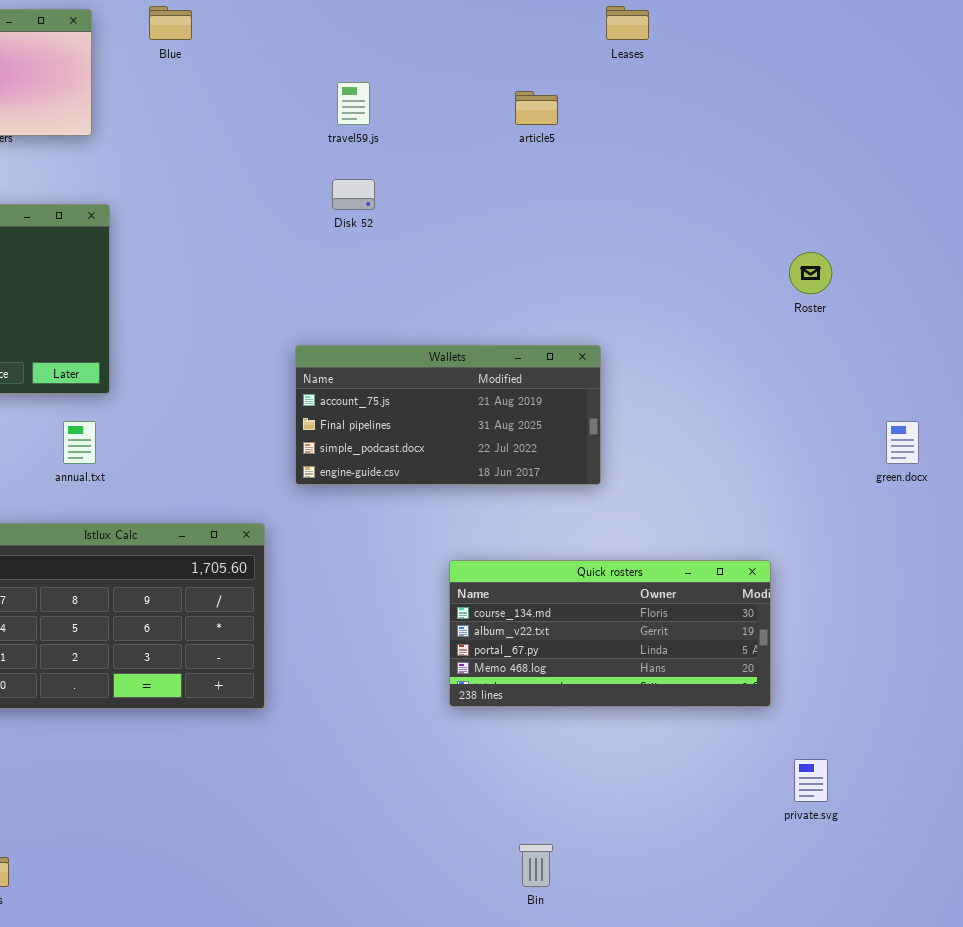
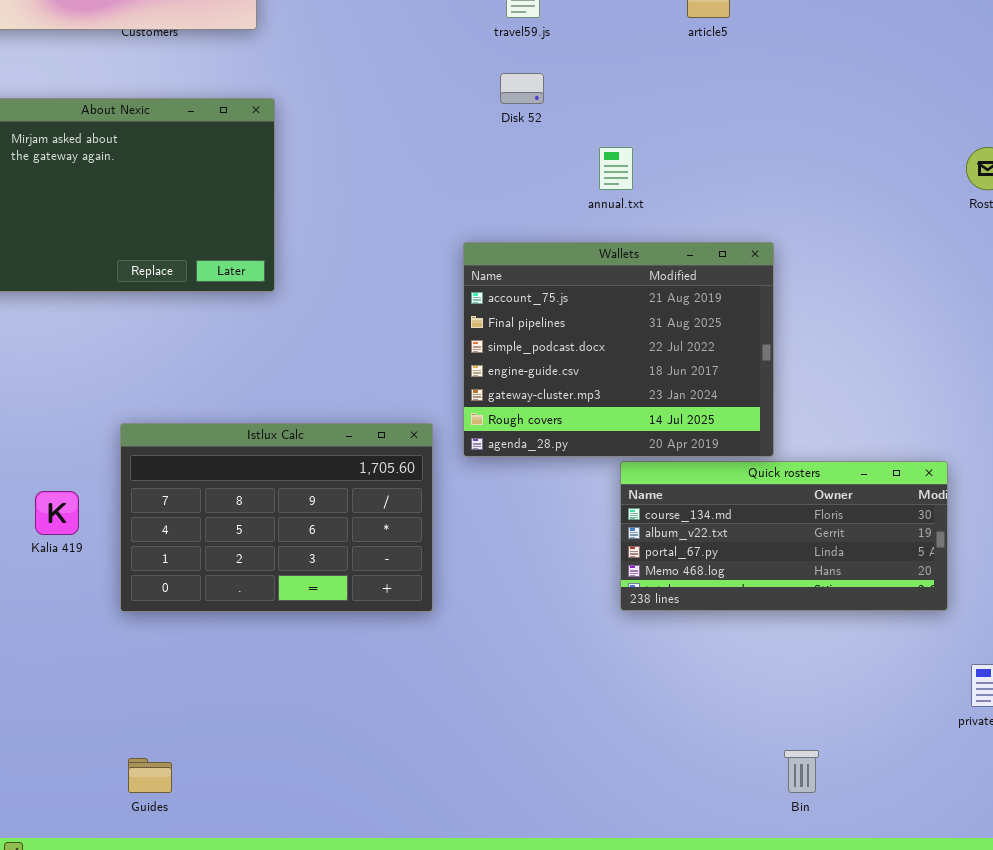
Wallets: [295,345,601,485] -> [463,242,774,457], resized
annual.txt: [63,421,96,464] -> [599,147,633,190], moved
Bin: [519,844,553,887] -> [784,750,819,793], moved

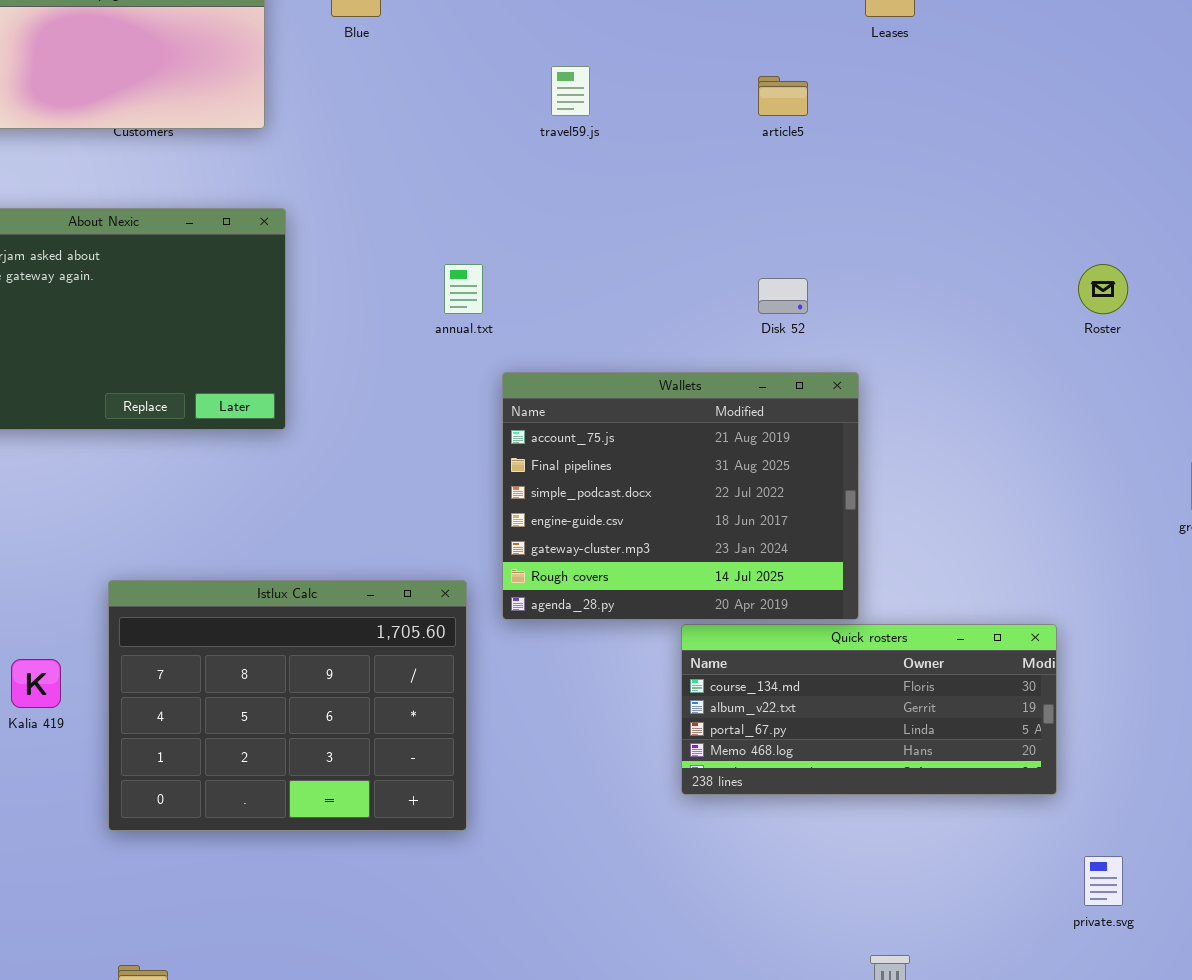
Disk 52: [500,73,544,104] -> [758,278,808,314], moved
annual.txt: [599,147,633,190] -> [444,264,483,314], moved
Istlux Calc: [120,423,433,612] -> [108,580,467,831], resized

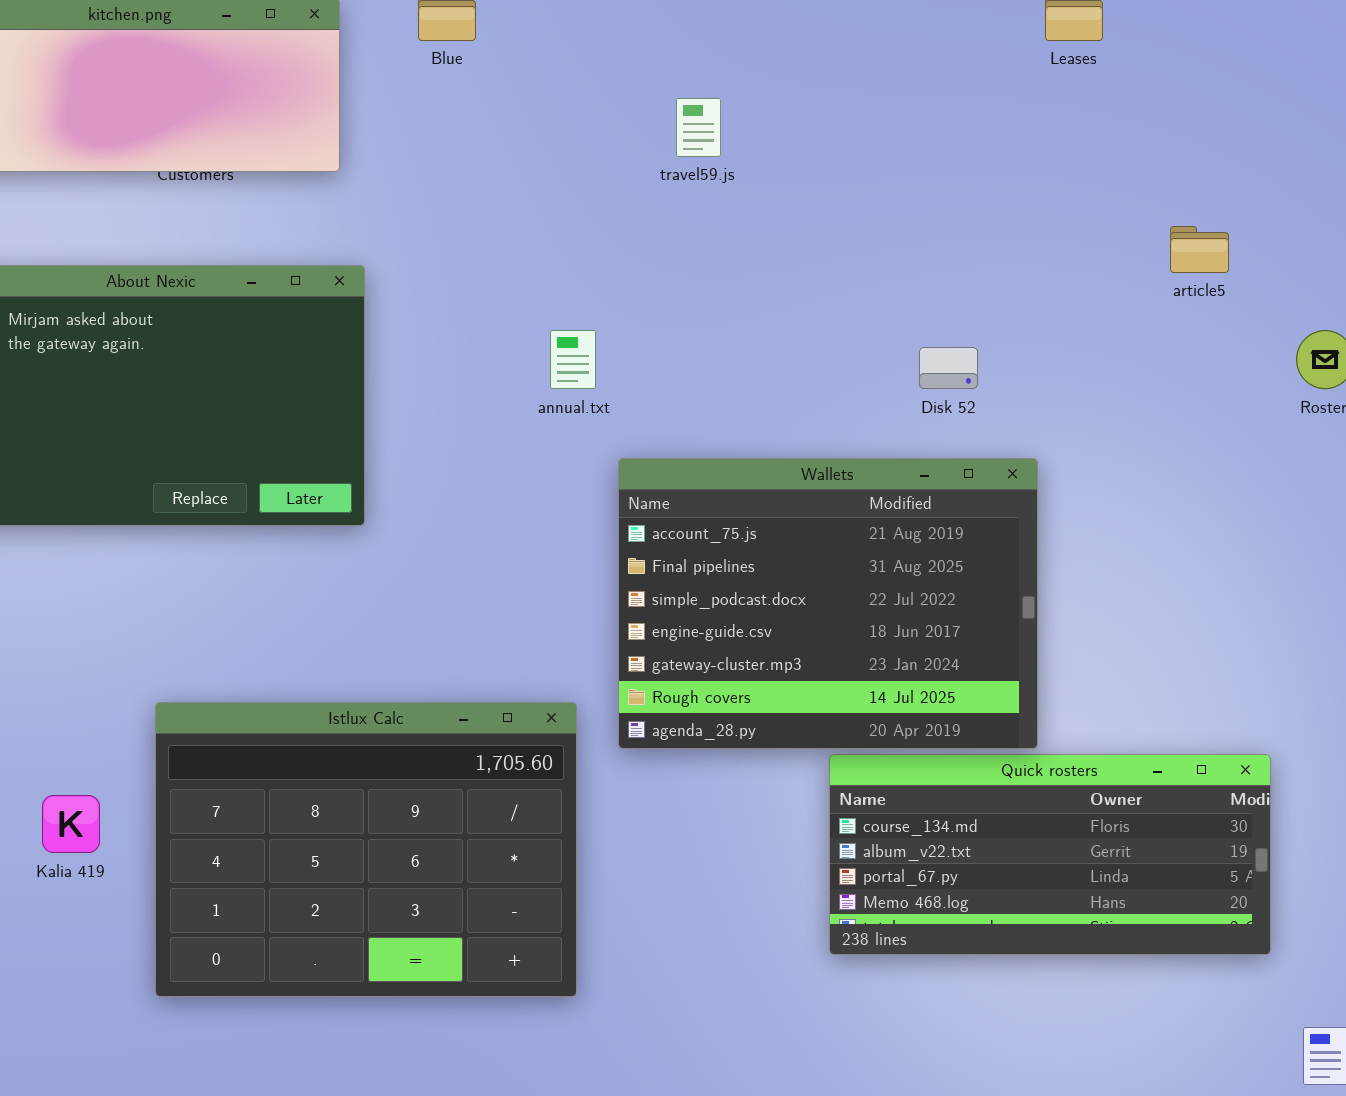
article5: [758,76,808,116] -> [1170,226,1229,273], moved

